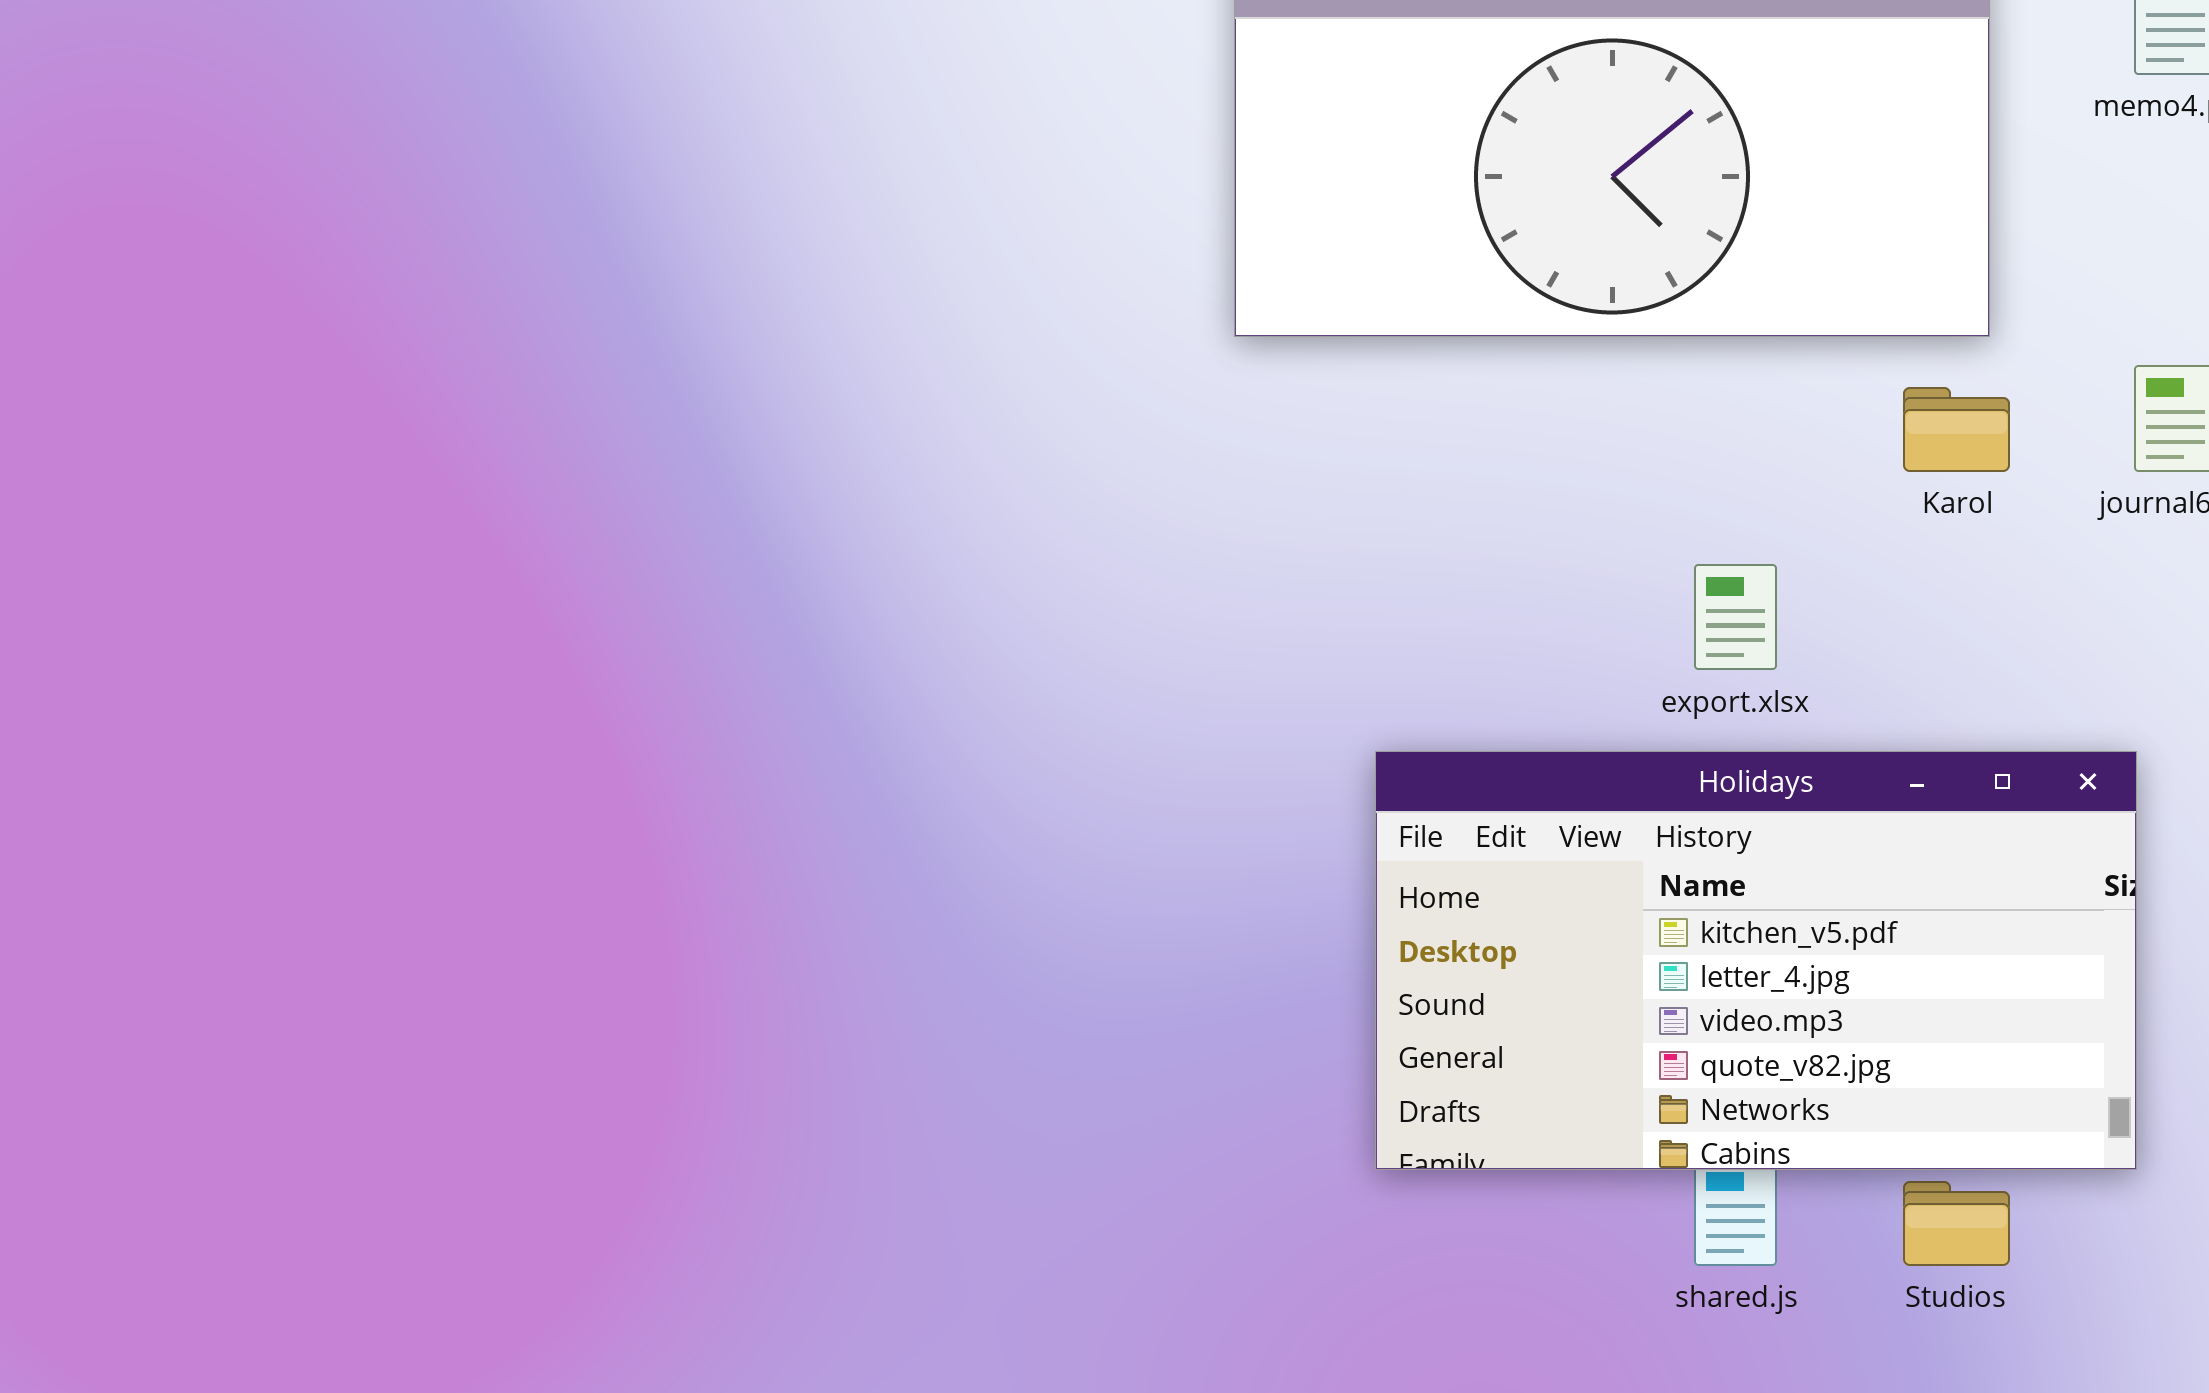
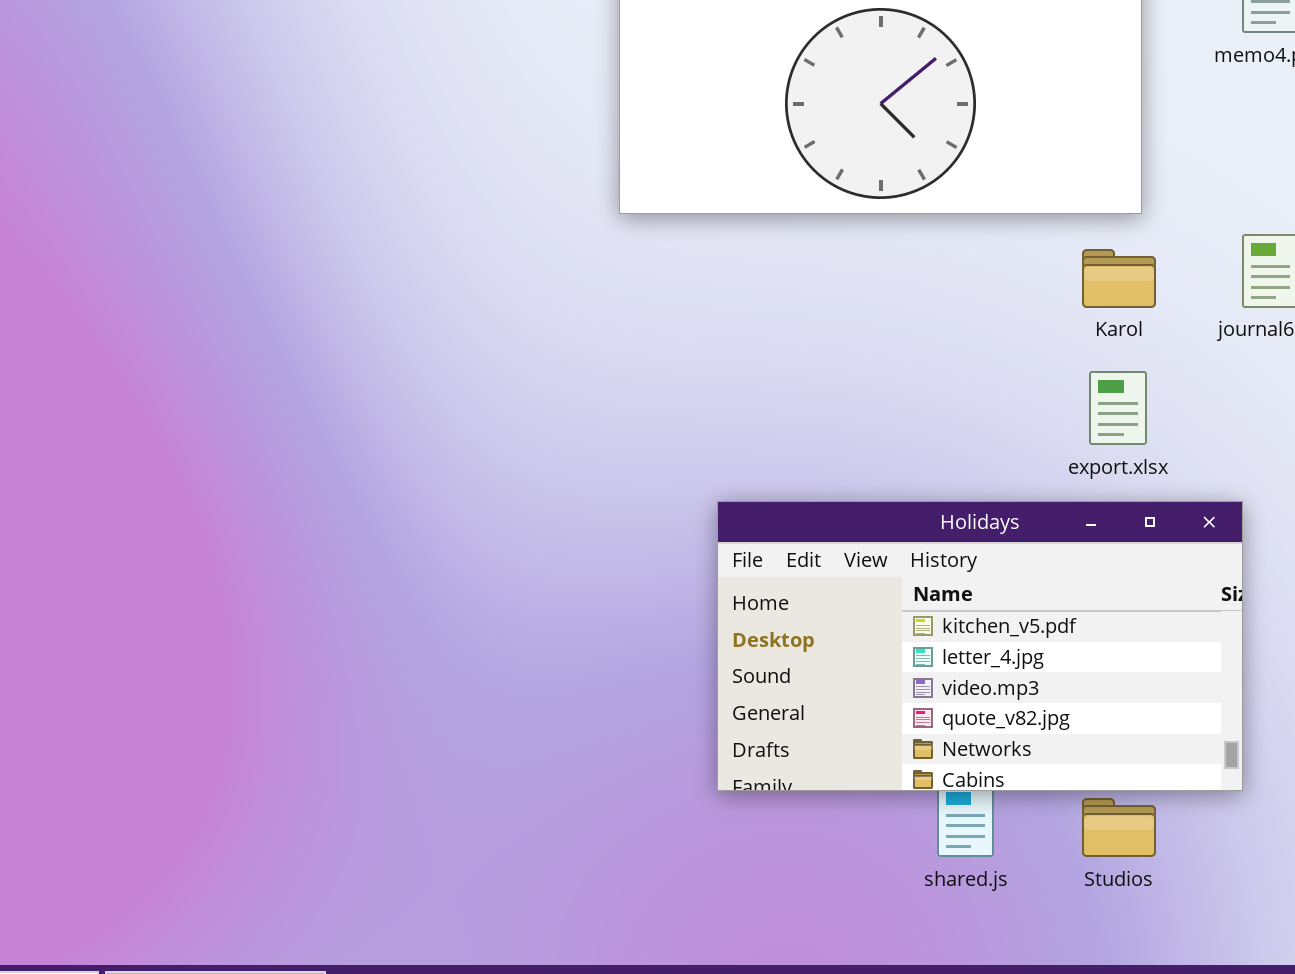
export.xlsx: [1694,564,1777,670] -> [1089,371,1147,445], moved

